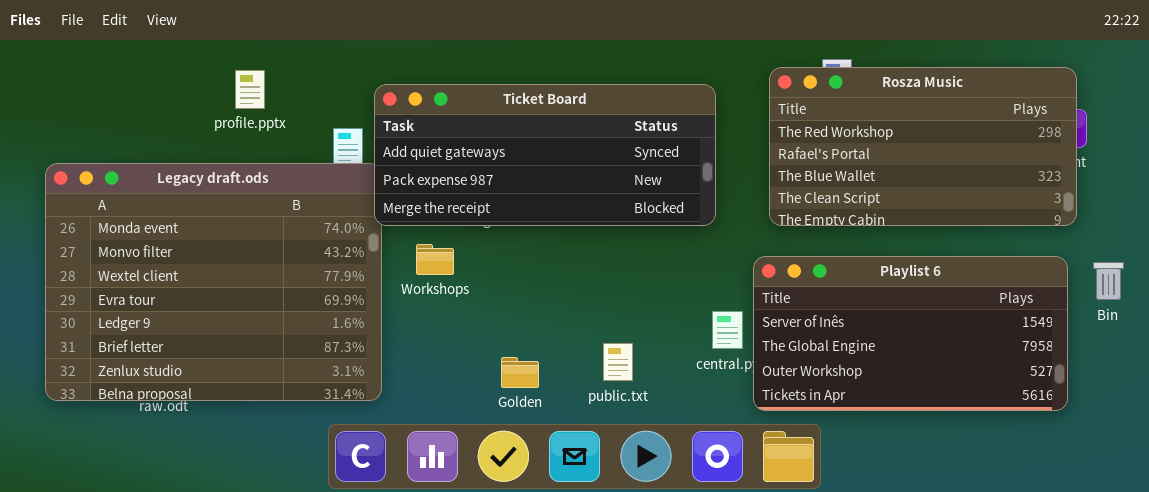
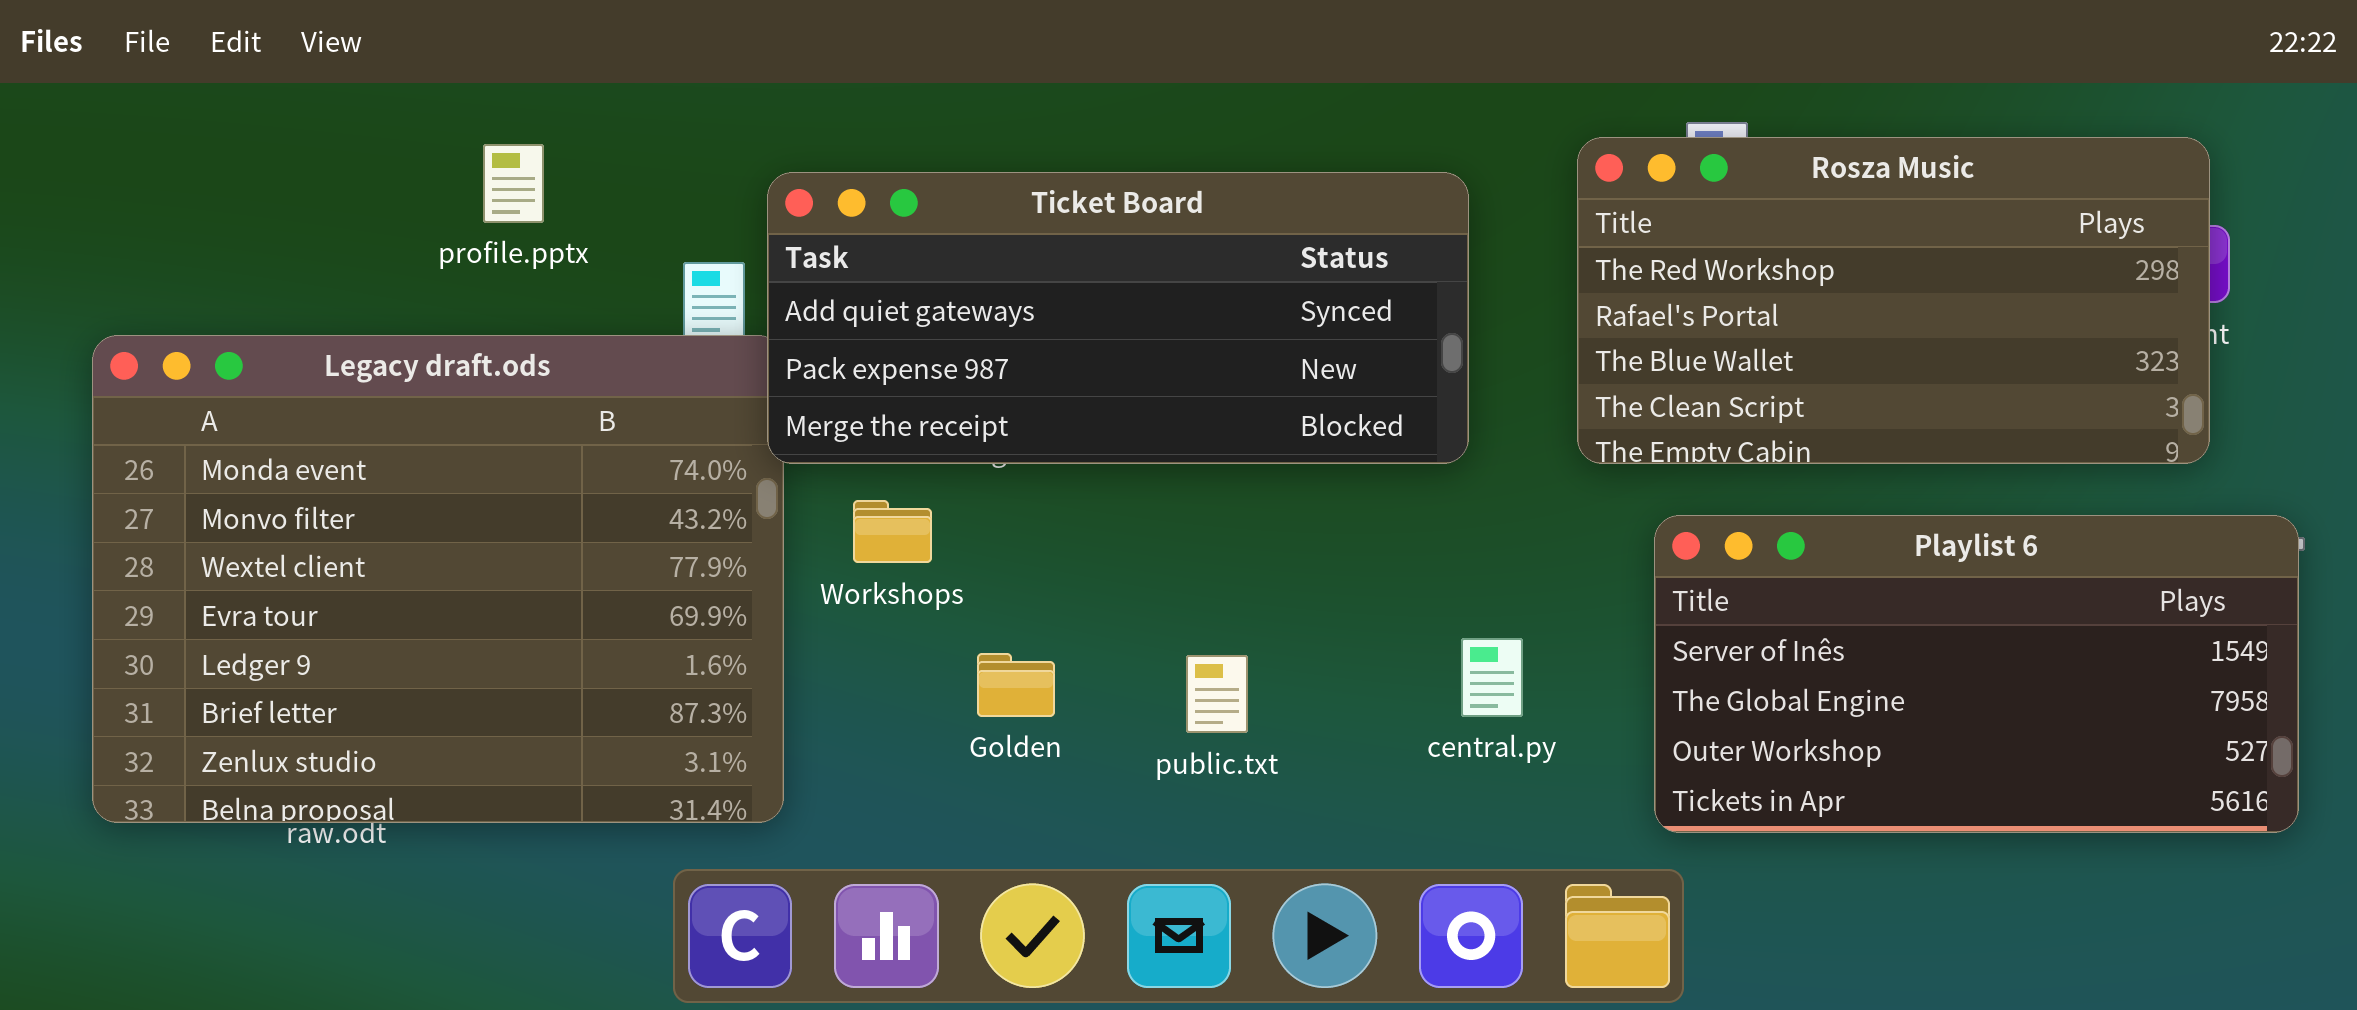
Playlist 6: [753,256,1068,411] -> [1654,515,2299,833], moved
public.txt: [603,343,633,381] -> [1186,655,1248,733], moved
Golden: [501,357,539,388] -> [977,653,1055,717], moved

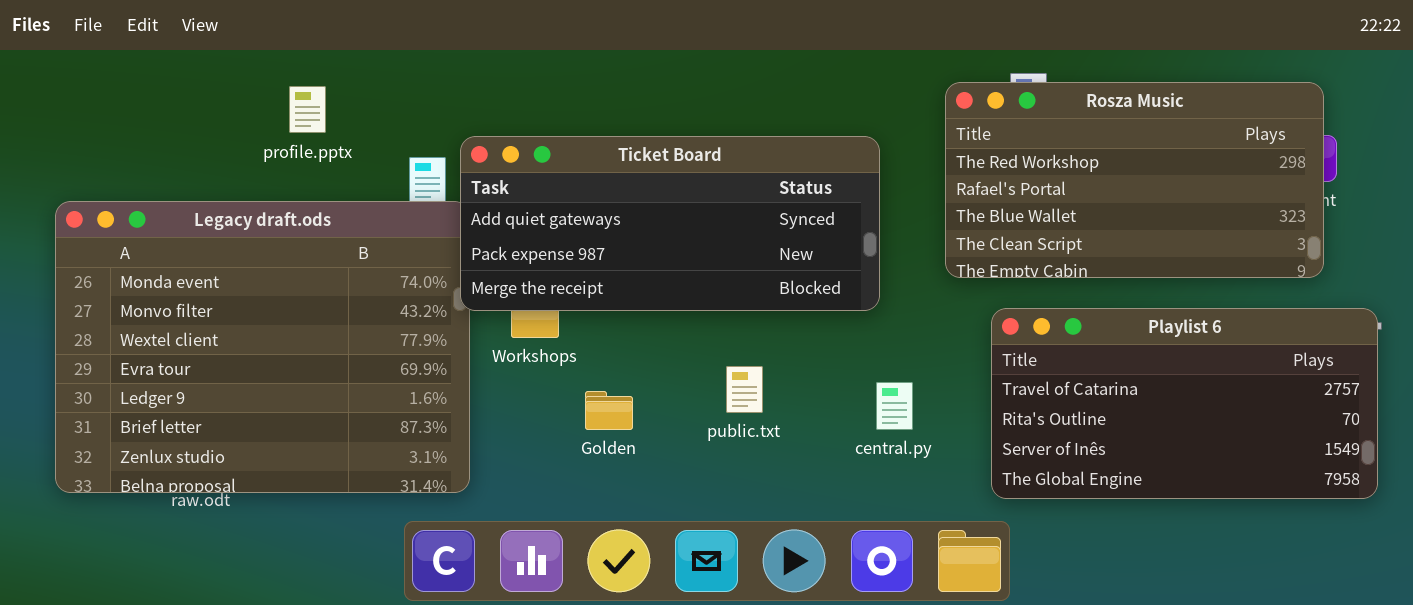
Ticket Board: [767,172,1469,464] -> [460,136,880,311], moved
Playlist 6: [1654,515,2299,833] -> [991,308,1378,499], scrolled up 2 rows
public.txt: [1186,655,1248,733] -> [726,366,763,413], moved

